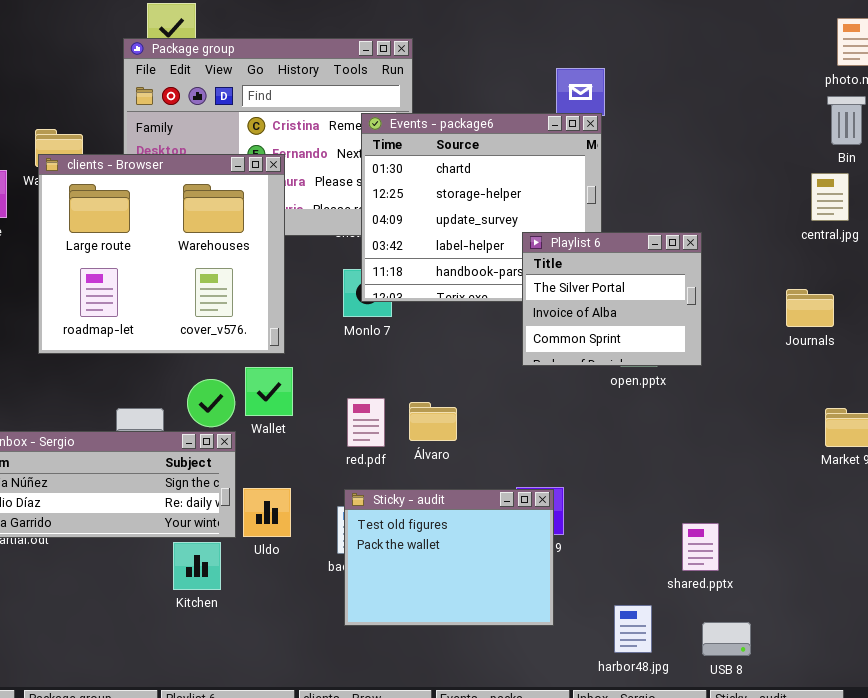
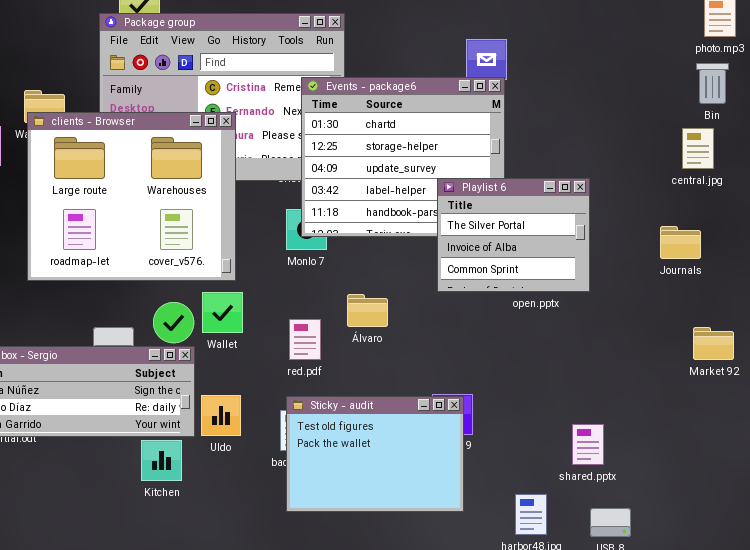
Álvaro: [409,402,457,441] -> [347,294,388,327], moved

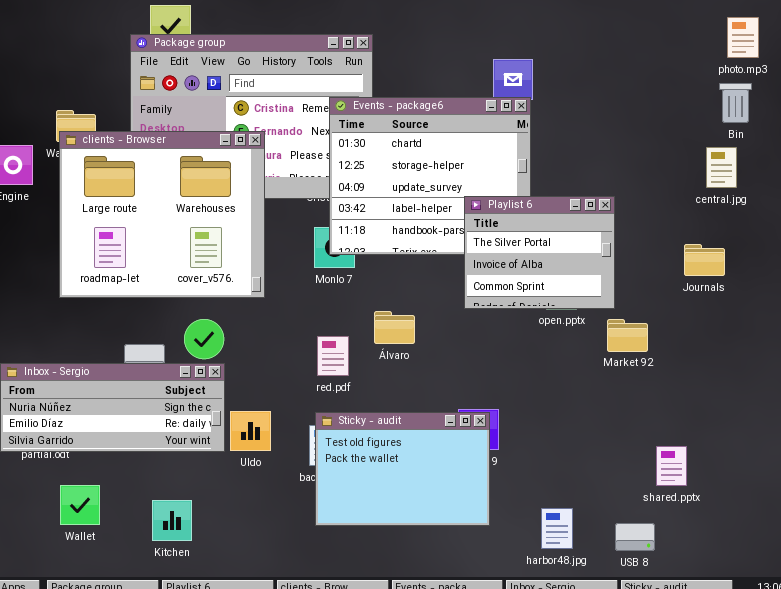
Wallet: [202,292,243,333] -> [60,485,100,525], moved
Market 92: [693,327,734,360] -> [607,319,648,352], moved
shared.pptx: [572,424,604,465] -> [656,446,687,486], moved
Kitchen: [141,440,182,481] -> [152,500,192,541], moved

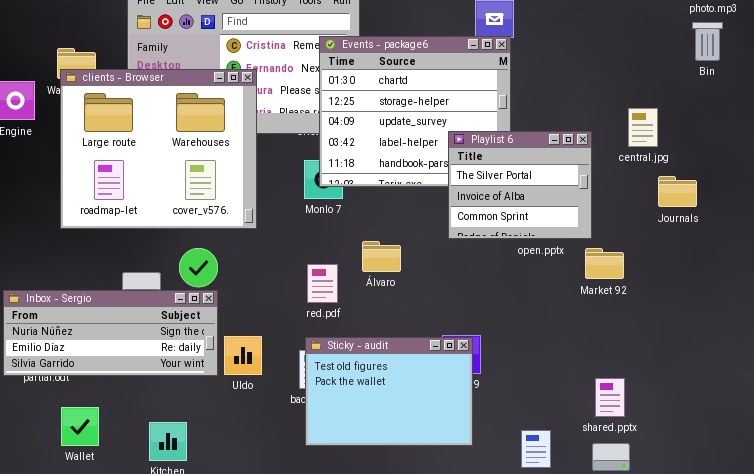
central.jpg: [706,147,737,188] -> [628,108,658,147], moved
shared.pptx: [656,446,687,486] -> [595,378,625,417], moved

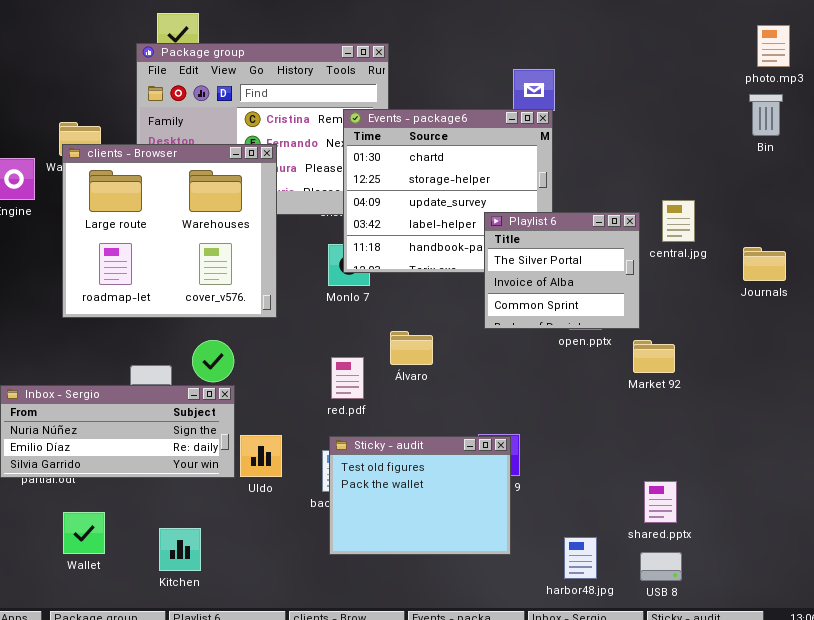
central.jpg: [628,108,658,147] -> [662,200,695,242], moved
Journals: [658,176,697,207] -> [743,247,786,281], moved

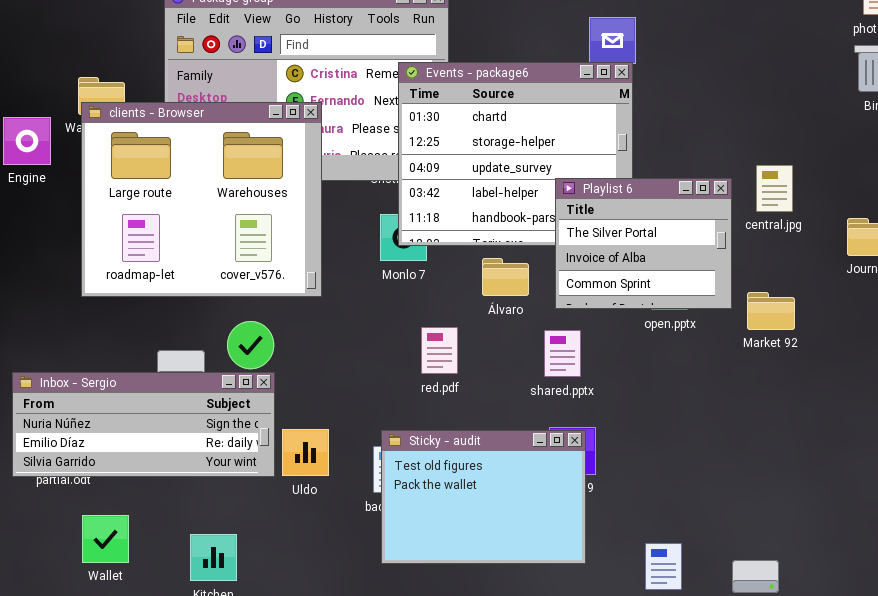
Álvaro: [390,331,433,365] -> [482,258,529,296], moved
Market 92: [633,340,675,373] -> [747,292,795,330], moved
red.pdf: [331,357,364,399] -> [421,327,458,374], moved
shared.pptx: [644,481,677,523] -> [544,330,581,377], moved

